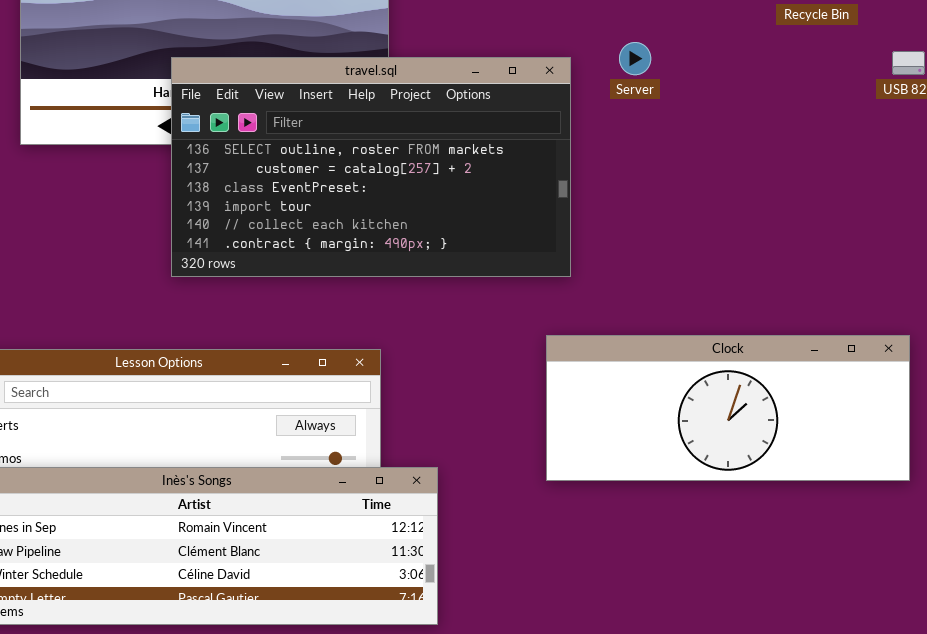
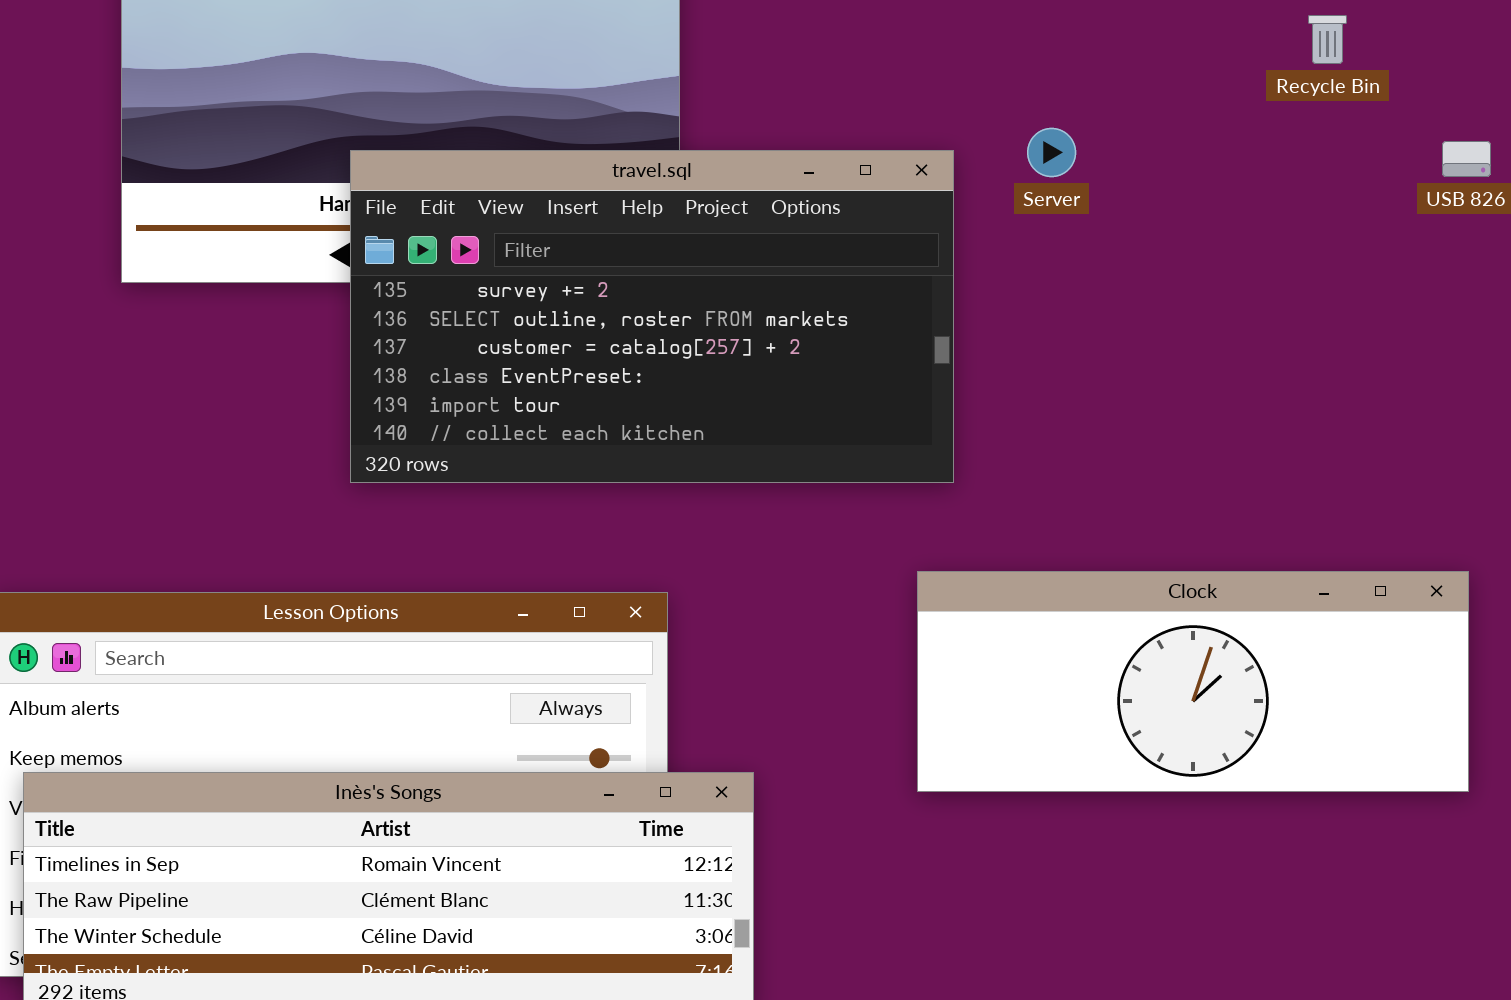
travel.sql: [171,57,571,277] -> [350,150,954,483], scrolled up 1 row

